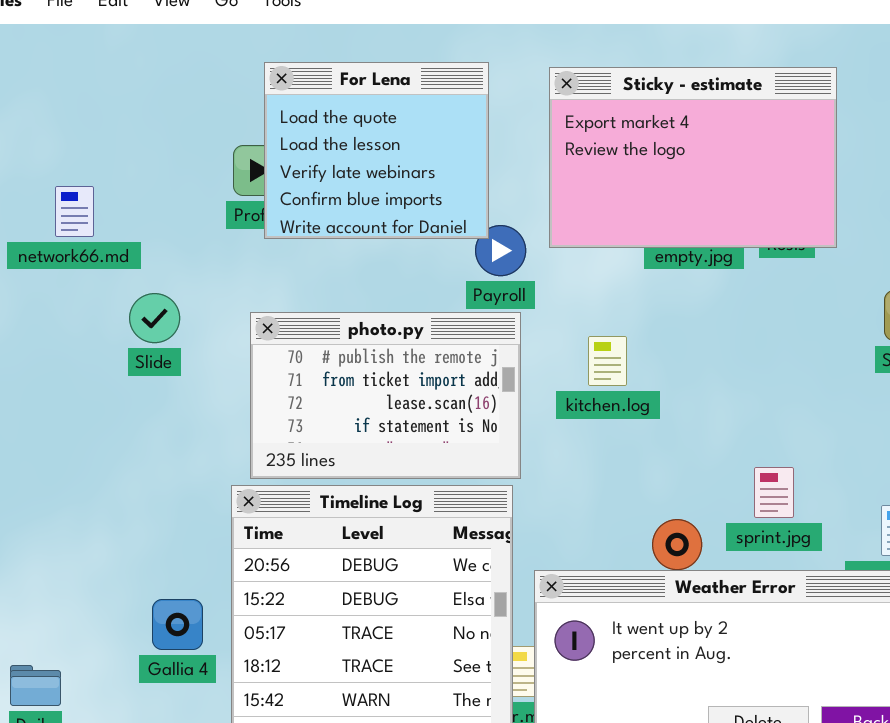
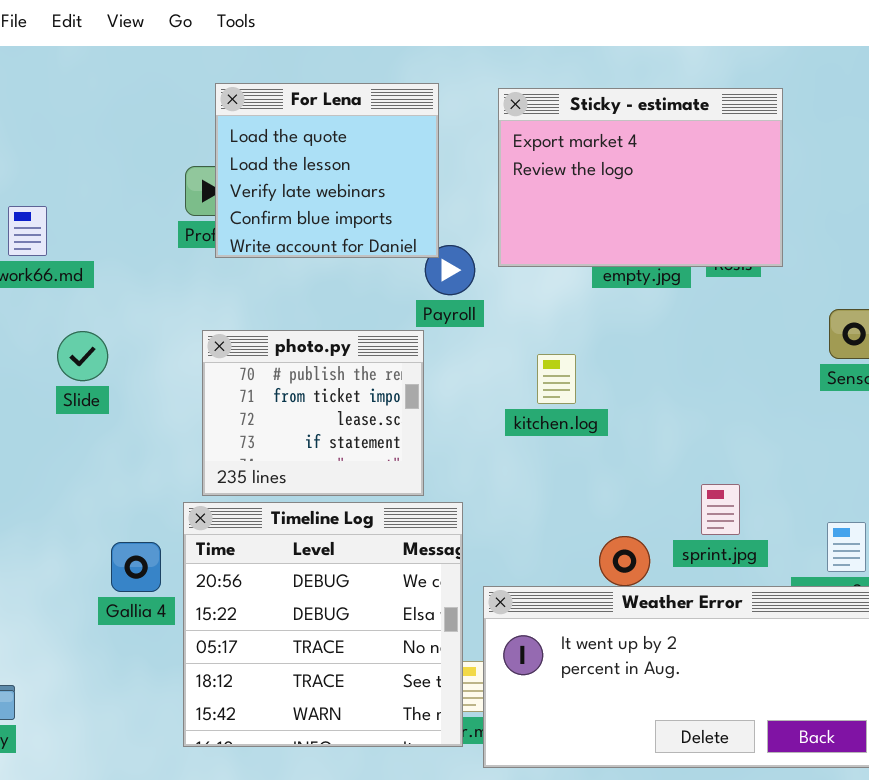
Slide: [129,293,180,343] -> [57,331,108,381], moved
photo.py: [250,312,521,479] -> [202,330,424,496], resized
Gallia 4: [152,599,203,650] -> [111,542,161,592], moved

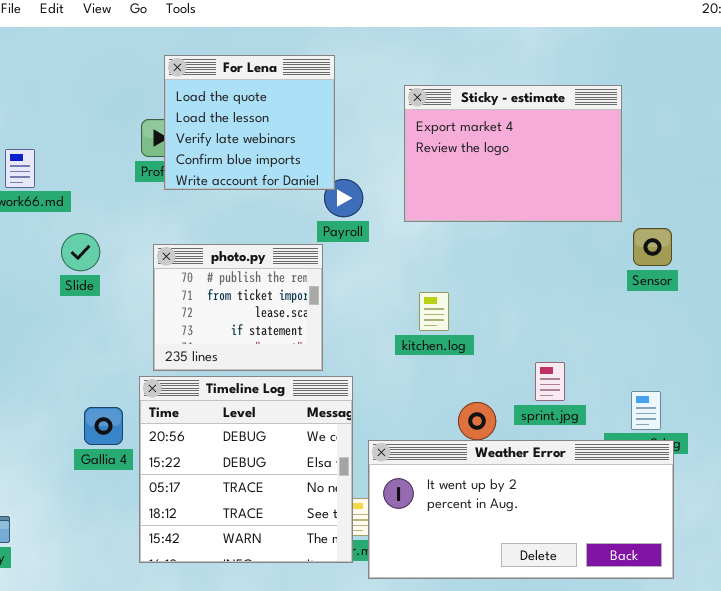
Sticky - estimate: [498,88,783,267] -> [404,85,622,222], moved
Slide: [57,331,108,381] -> [61,233,100,271], moved
kitchen.log: [537,354,576,404] -> [419,292,449,331], moved

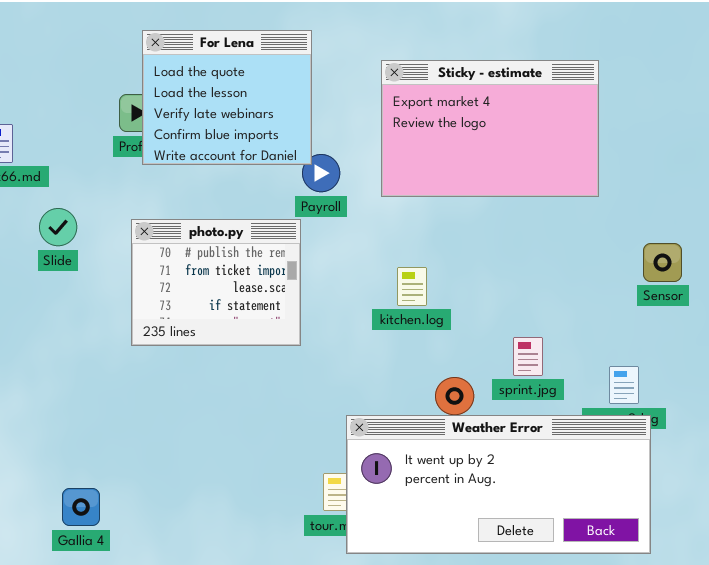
Sensor: [633,228,672,266] -> [643,243,682,282], moved
Timeline Log: [139,376,353,563] -> none, closed
Gallia 4: [84,407,123,445] -> [62,488,100,526], moved

